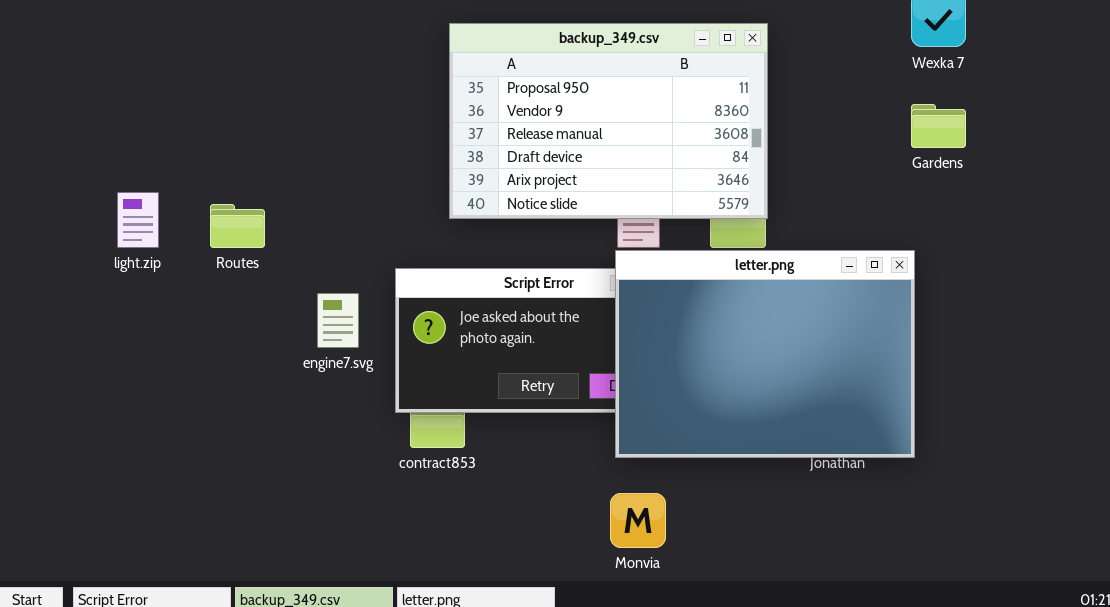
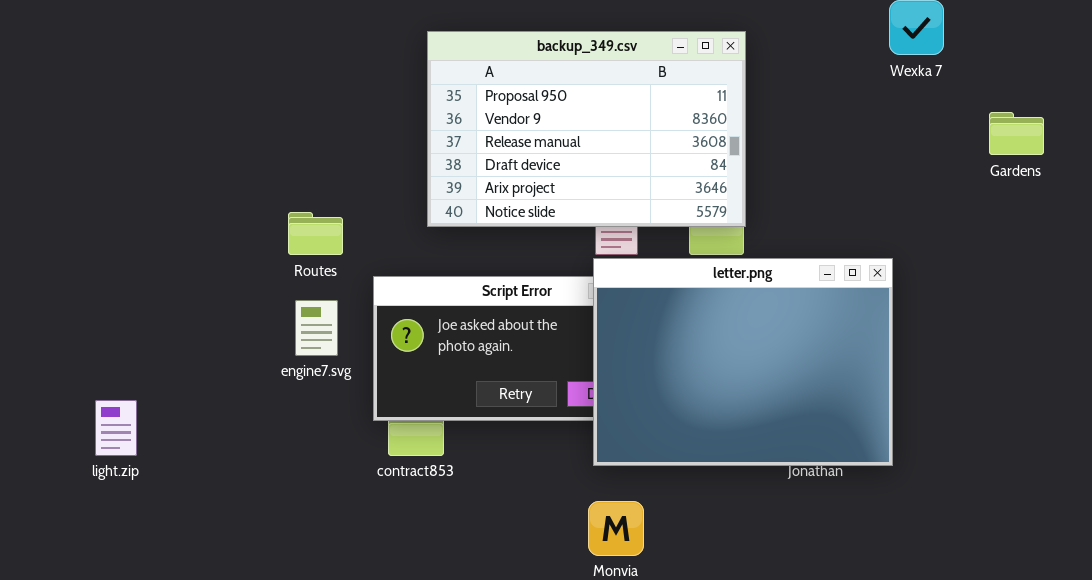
Gardens: [911,104,966,148] -> [989,112,1044,155], moved
light.zip: [117,192,159,248] -> [95,400,137,456], moved
Routes: [210,204,265,248] -> [288,212,343,255], moved

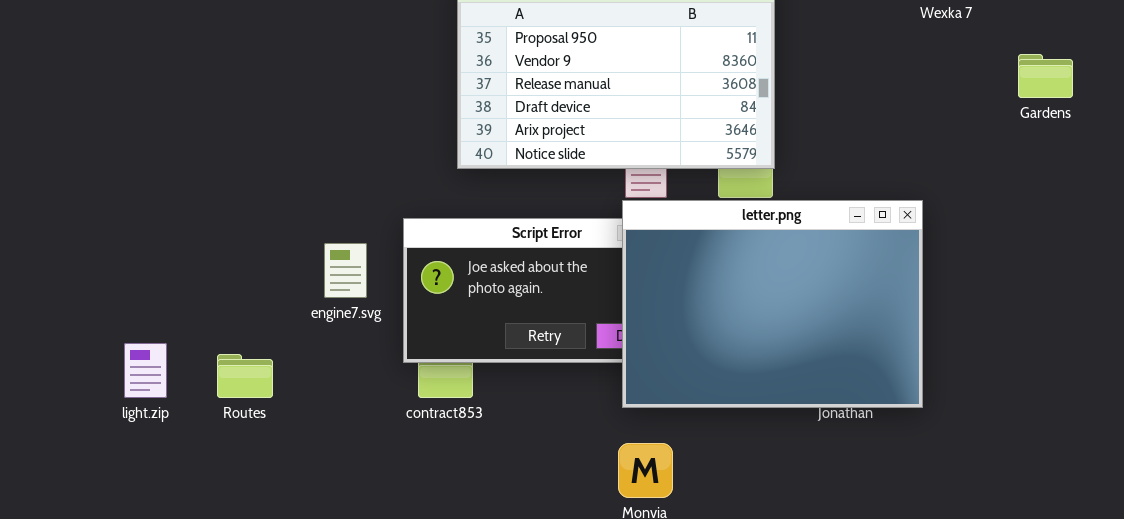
Routes: [288,212,343,255] -> [217,354,273,398], moved

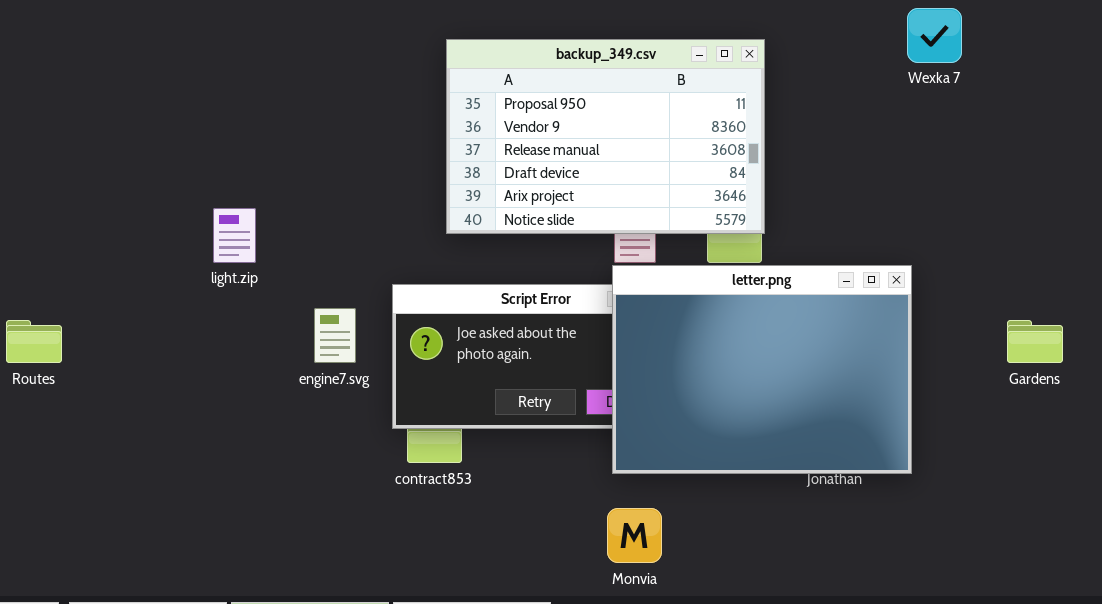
Gardens: [1018,54,1073,98] -> [1007,320,1063,363], moved
light.zip: [124,343,167,398] -> [213,208,256,263], moved
Routes: [217,354,273,398] -> [6,320,62,363], moved

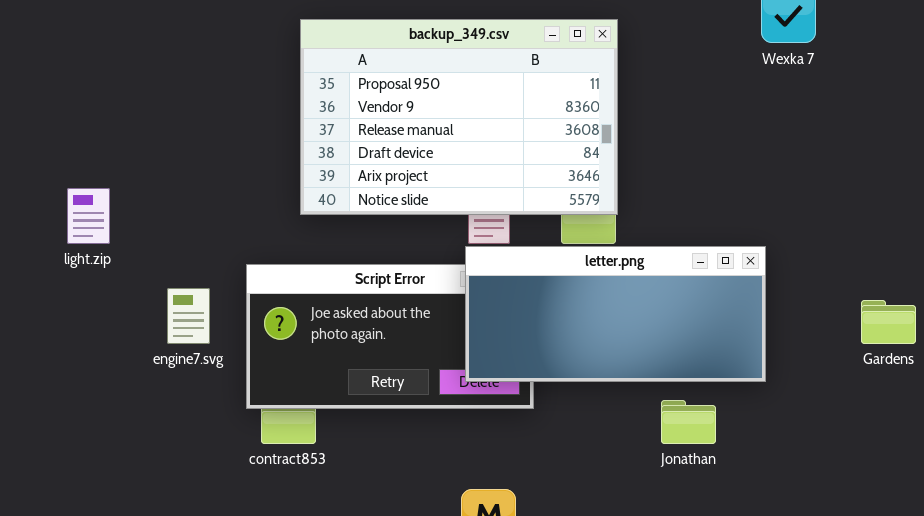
letter.png: [612,265,912,474] -> [465,246,766,382], resized

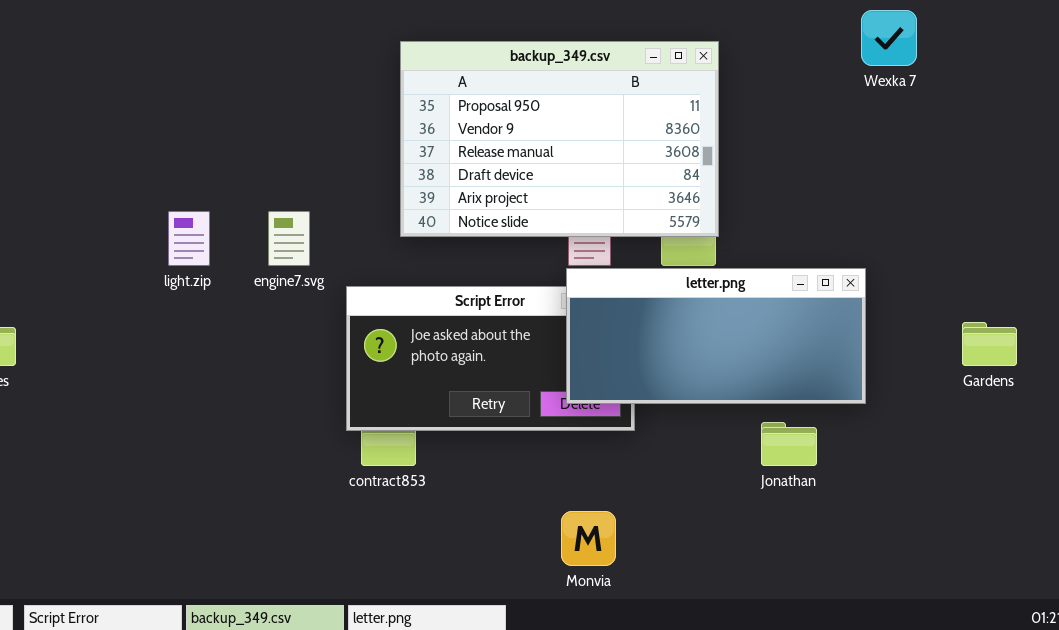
engine7.svg: [167,288,210,344] -> [268,211,310,266], moved

